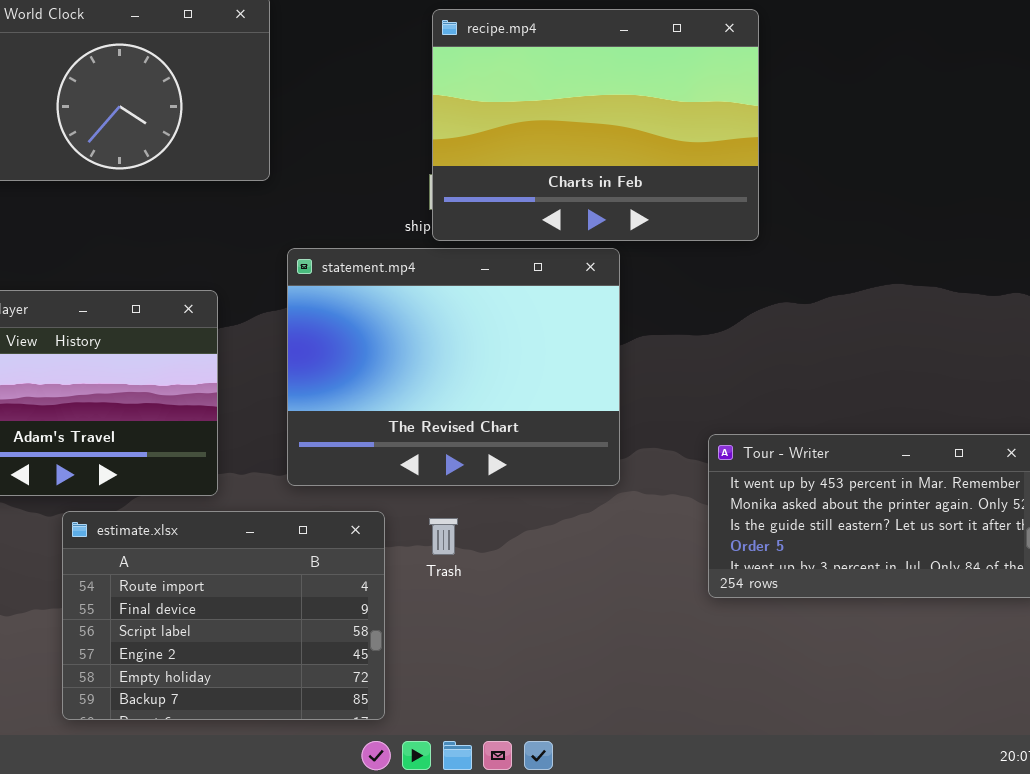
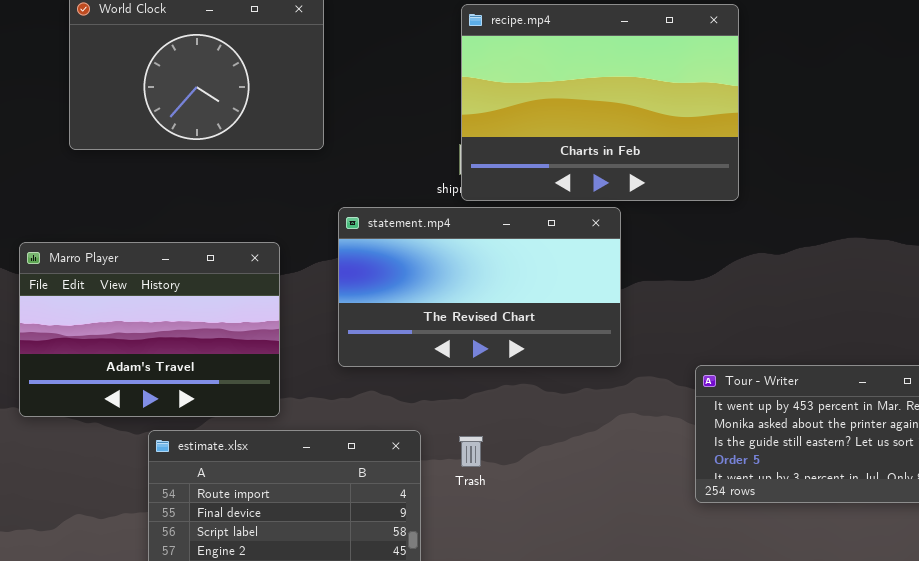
statement.mp4: [287,248,620,486] -> [338,207,621,367], resized

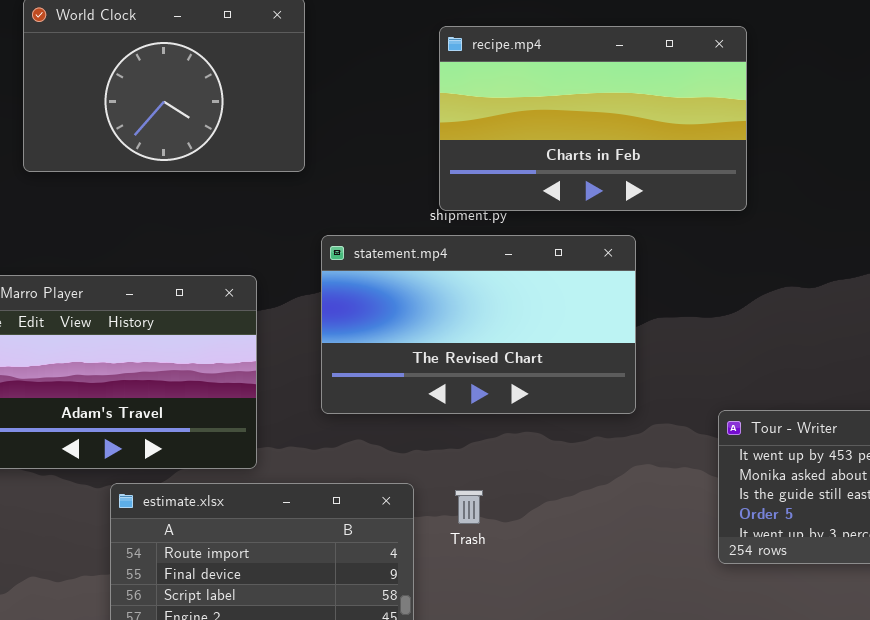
recipe.mp4: [461,4,739,201] -> [439,26,747,211], moved, resized

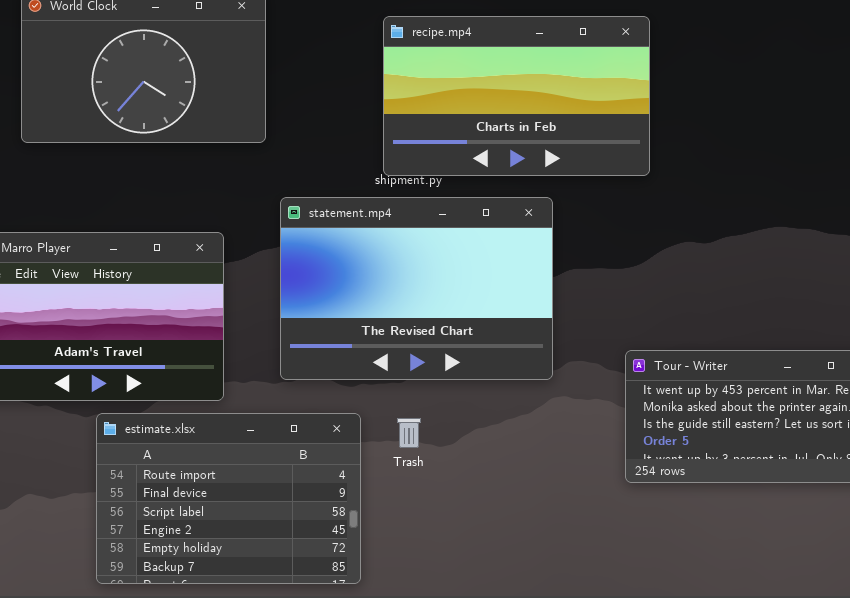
statement.mp4: [321,235,636,414] -> [280,197,553,380], resized

